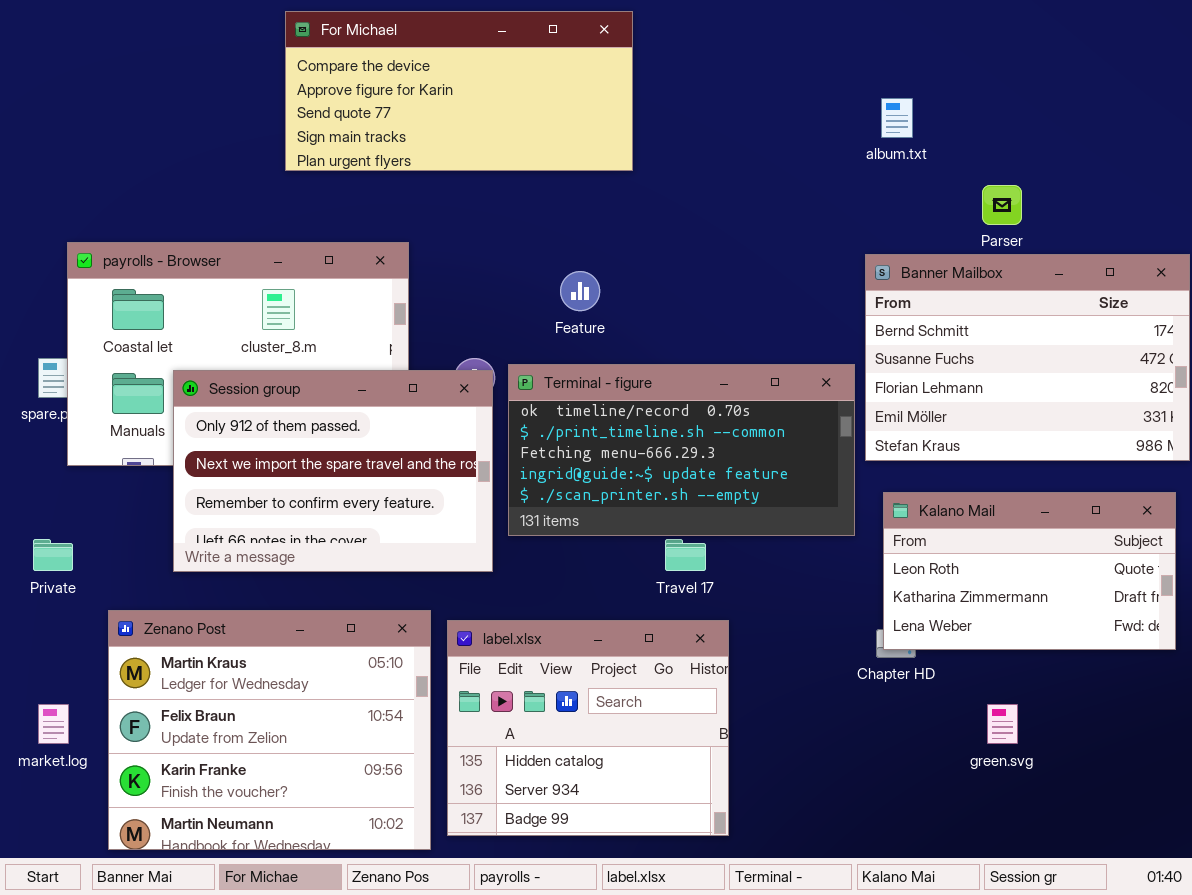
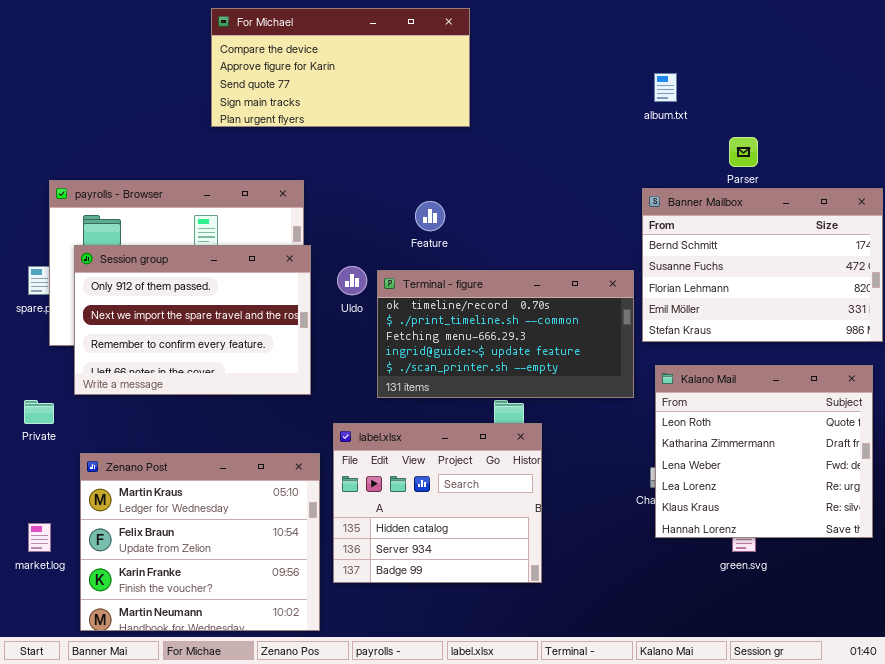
Session group: [173,370,493,572] -> [74,245,311,395], moved
Kalano Mail: [883,492,1176,650] -> [655,365,873,538], resized
label.xlsx: [447,620,729,836] -> [333,423,542,583], moved

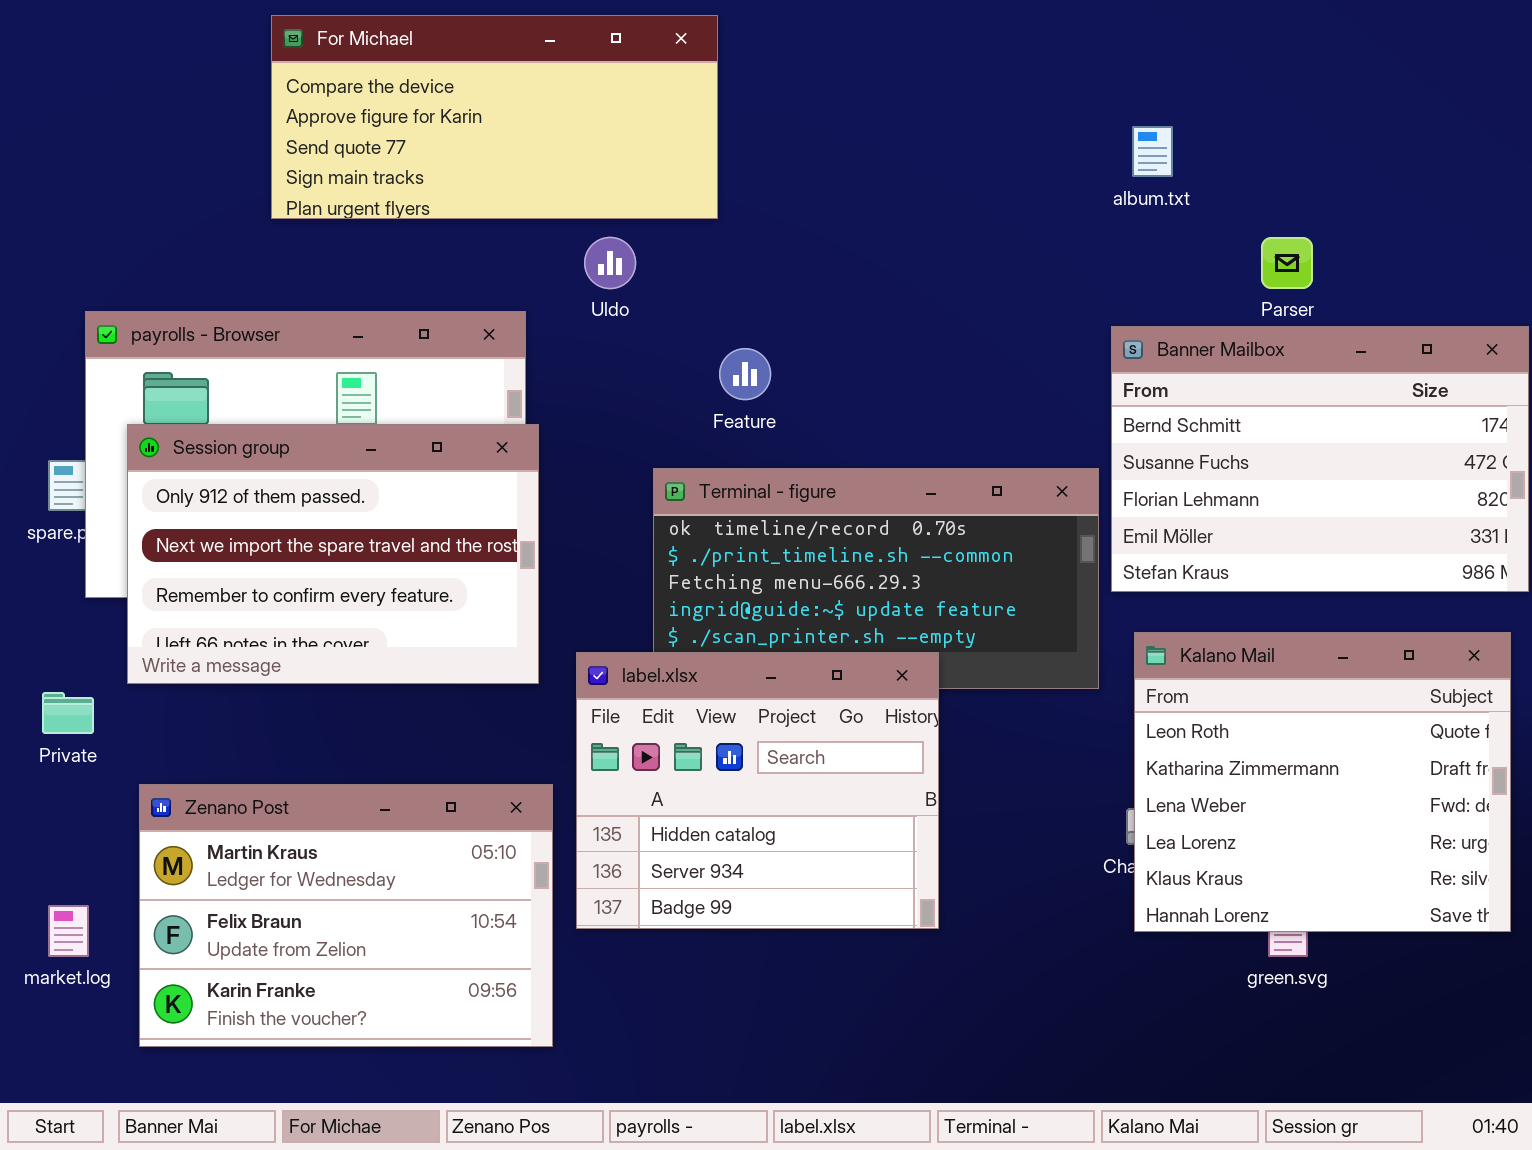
For Michael: [211,8,470,127] -> [271,15,718,219], moved
Uldo: [337,266,367,295] -> [584,237,636,289], moved
label.xlsx: [333,423,542,583] -> [576,652,939,929], moved
Zenano Post: [80,453,320,631] -> [139,784,553,1047], resized

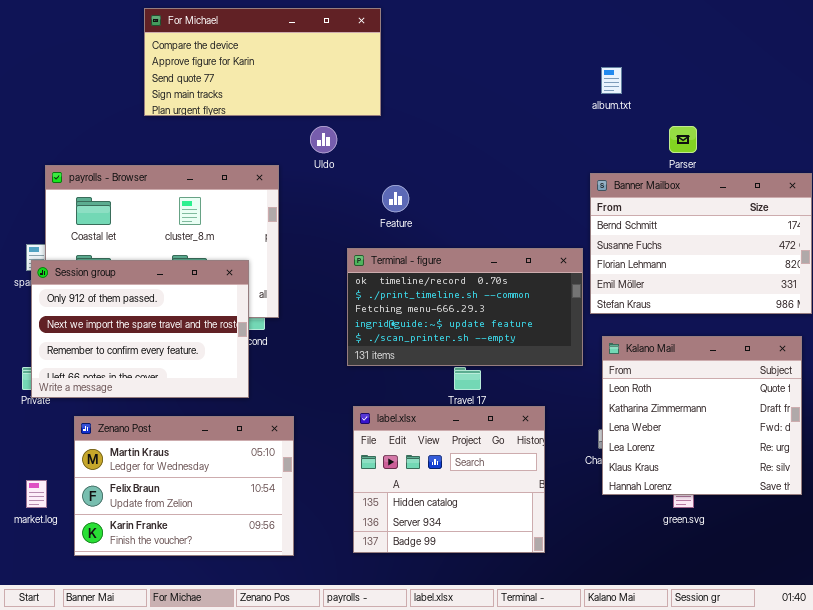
Session group: [127,424,539,684] -> [31,260,249,398], moved
label.xlsx: [576,652,939,929] -> [353,406,545,553], moved

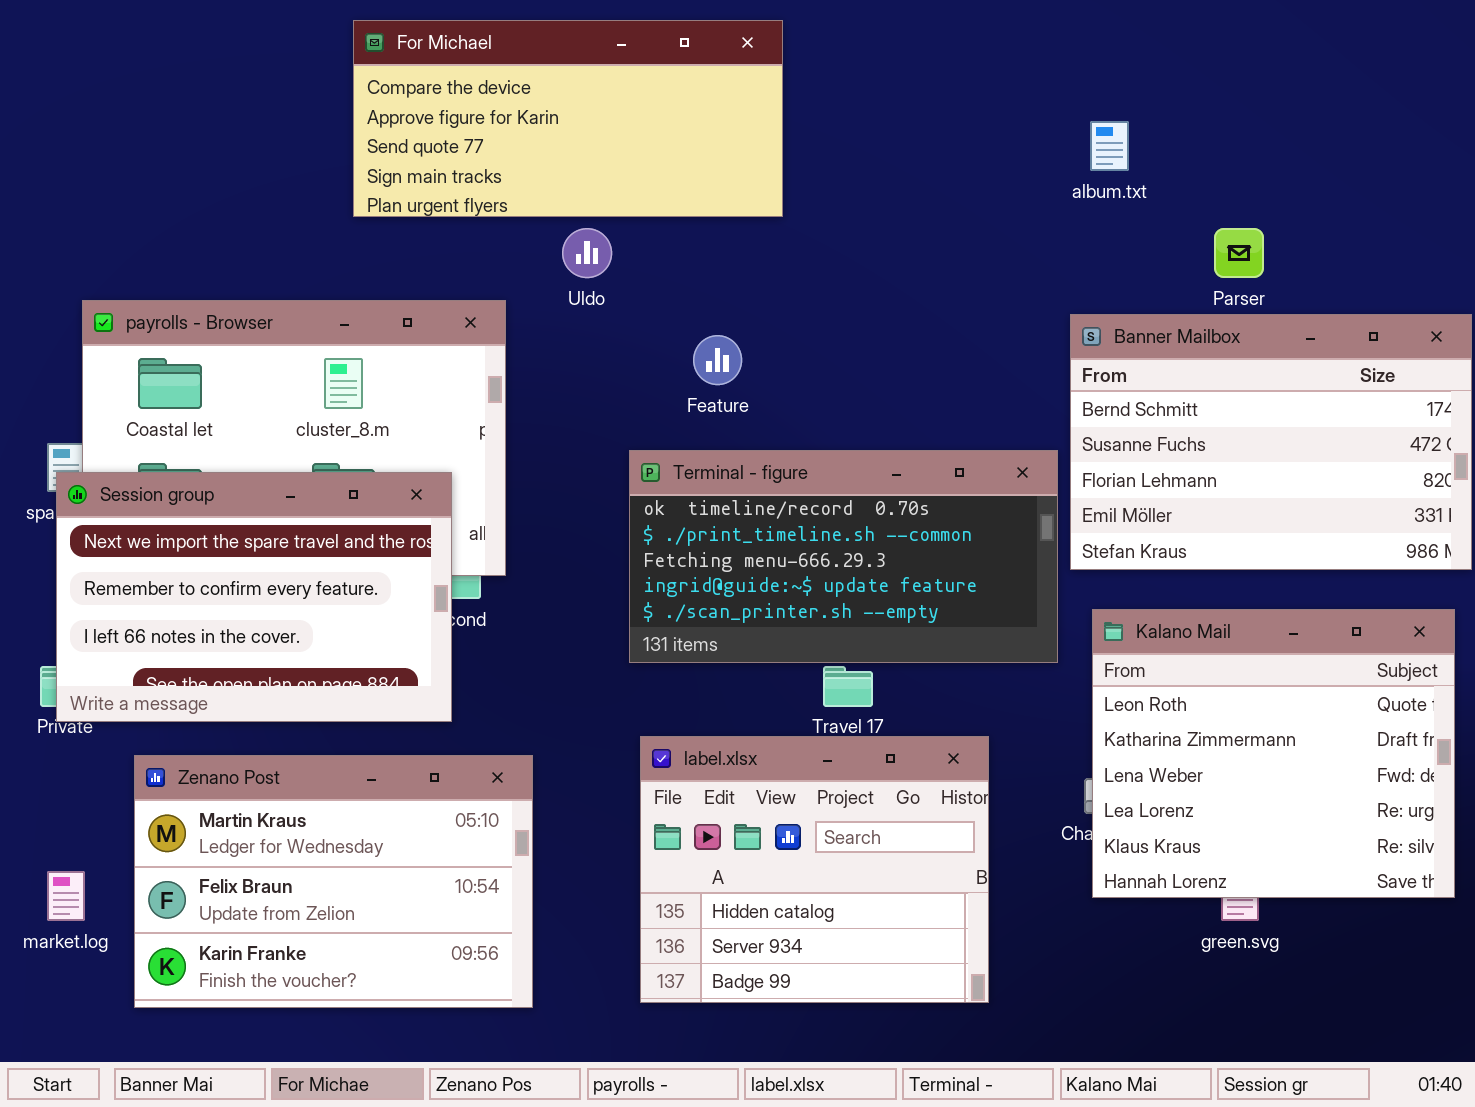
For Michael: [144,8,381,116] -> [353,20,783,217], moved
Session group: [31,260,249,398] -> [56,472,452,722], scrolled down 1 row

